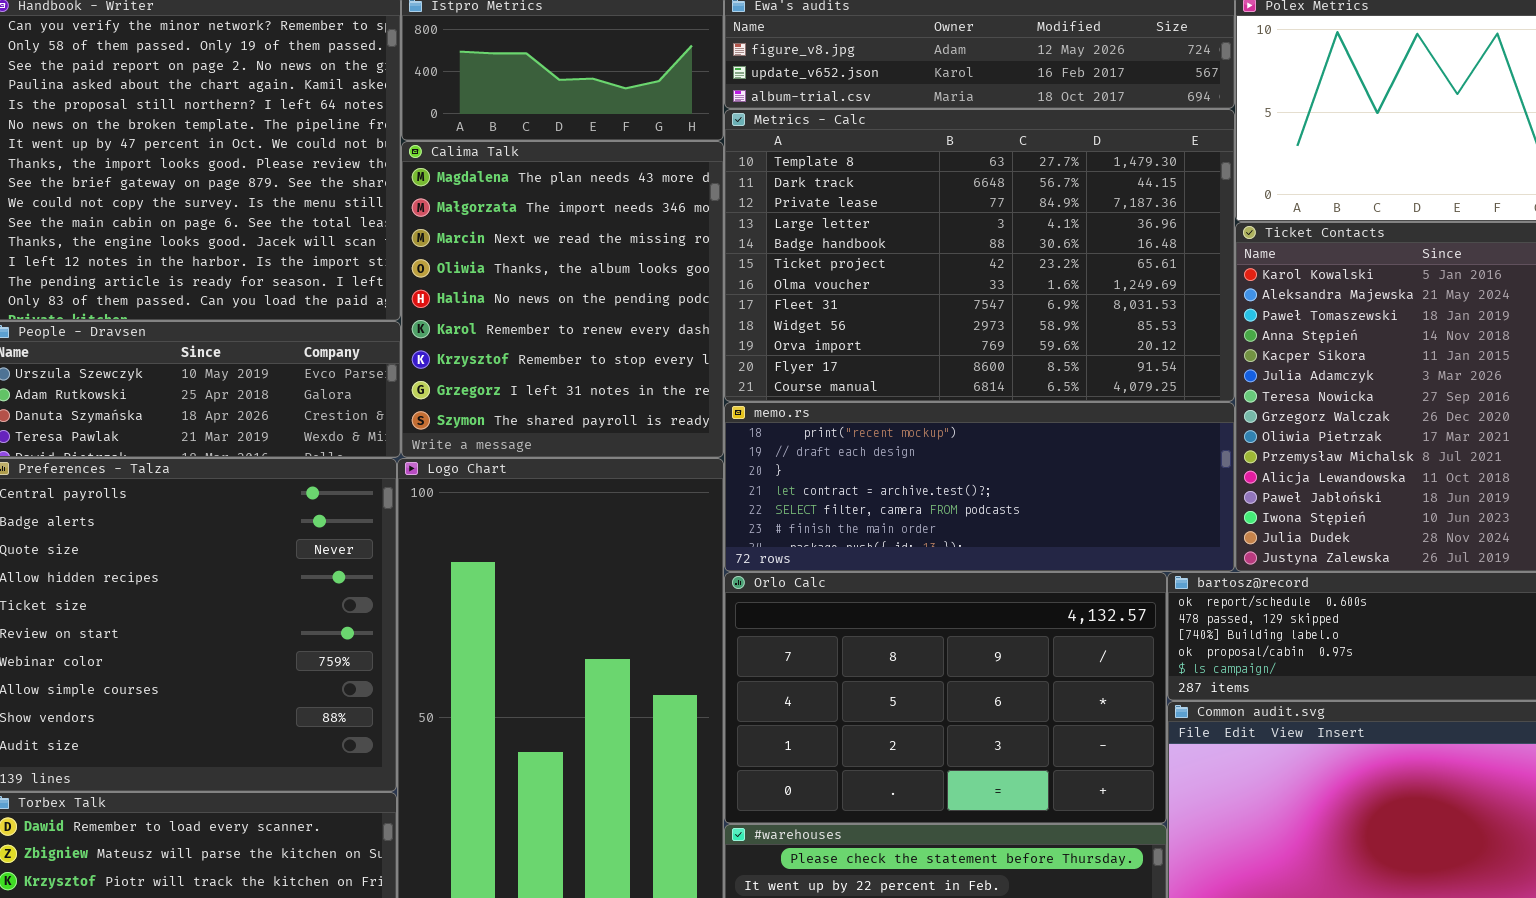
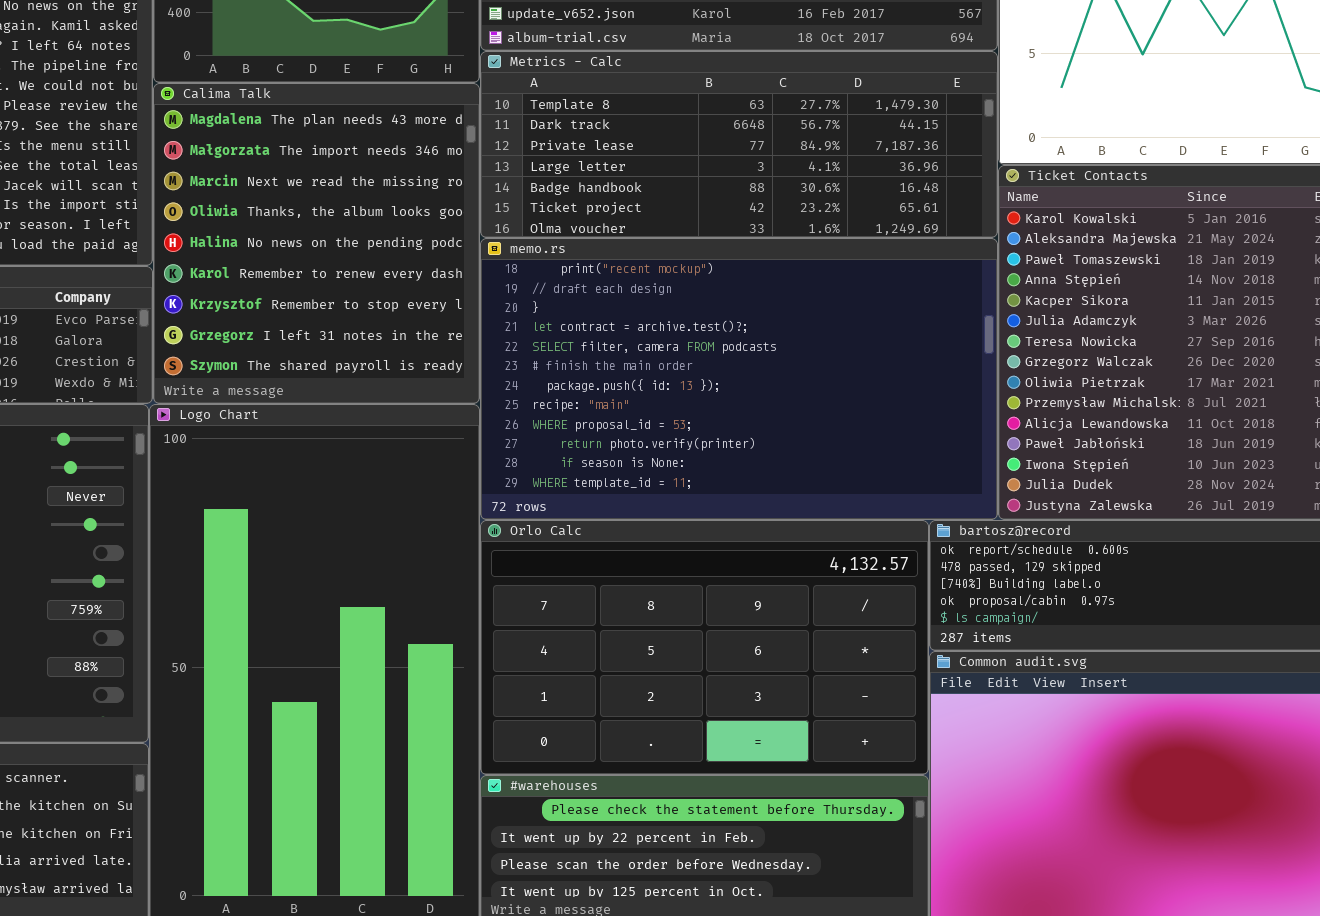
Metrics - Calc: [724,109,1235,402] -> [480,51,998,238], resized
memo.rs: [724,402,1235,572] -> [480,238,998,520], resized

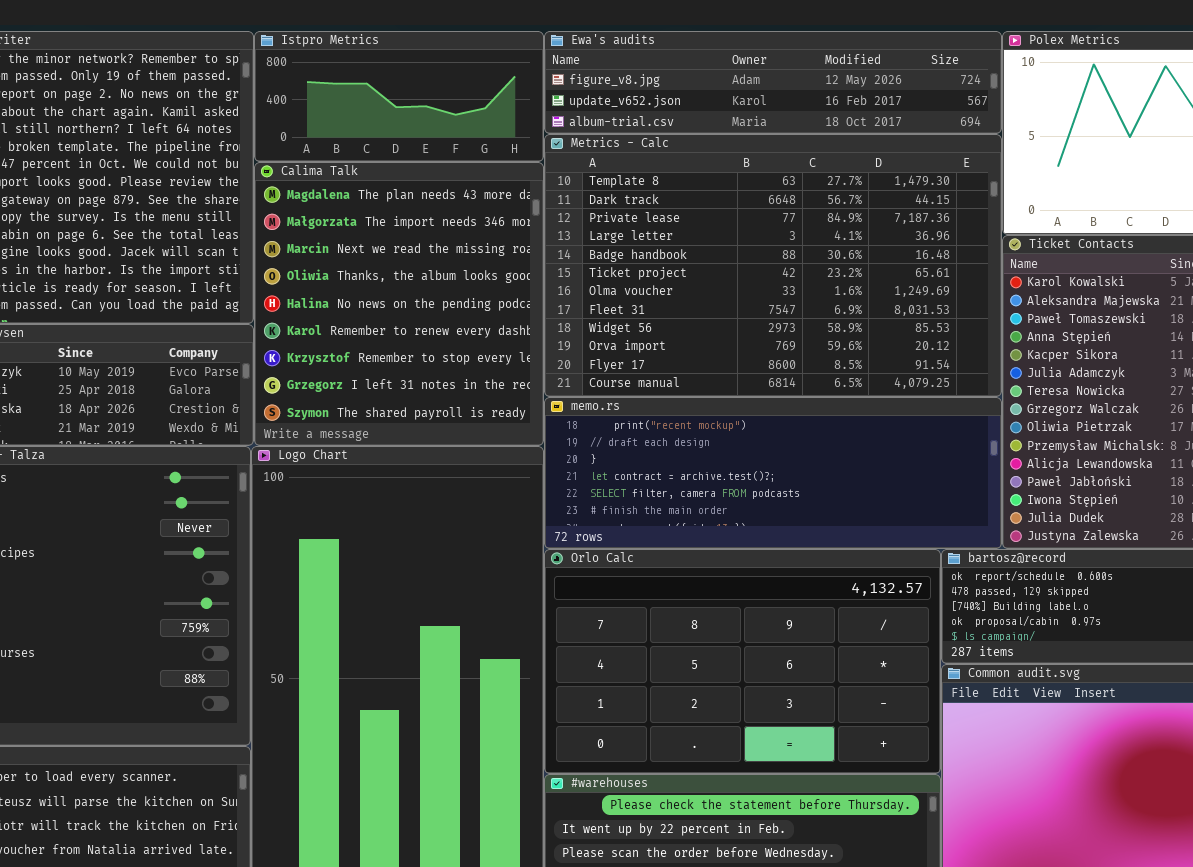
Metrics - Calc: [480,51,998,238] -> [544,134,1002,397], resized
memo.rs: [480,238,998,520] -> [544,397,1002,549], resized

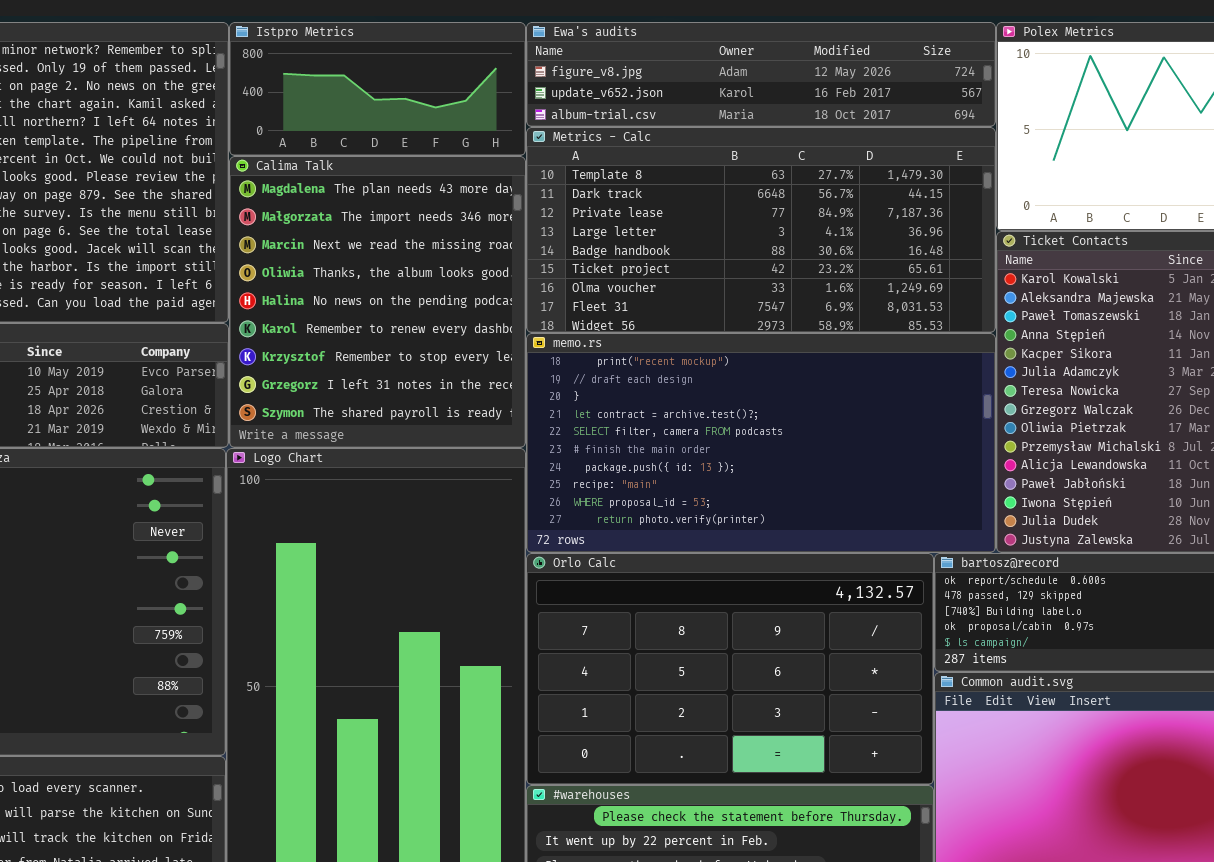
Metrics - Calc: [544,134,1002,397] -> [526,127,996,333], resized
memo.rs: [544,397,1002,549] -> [526,333,996,553], resized

